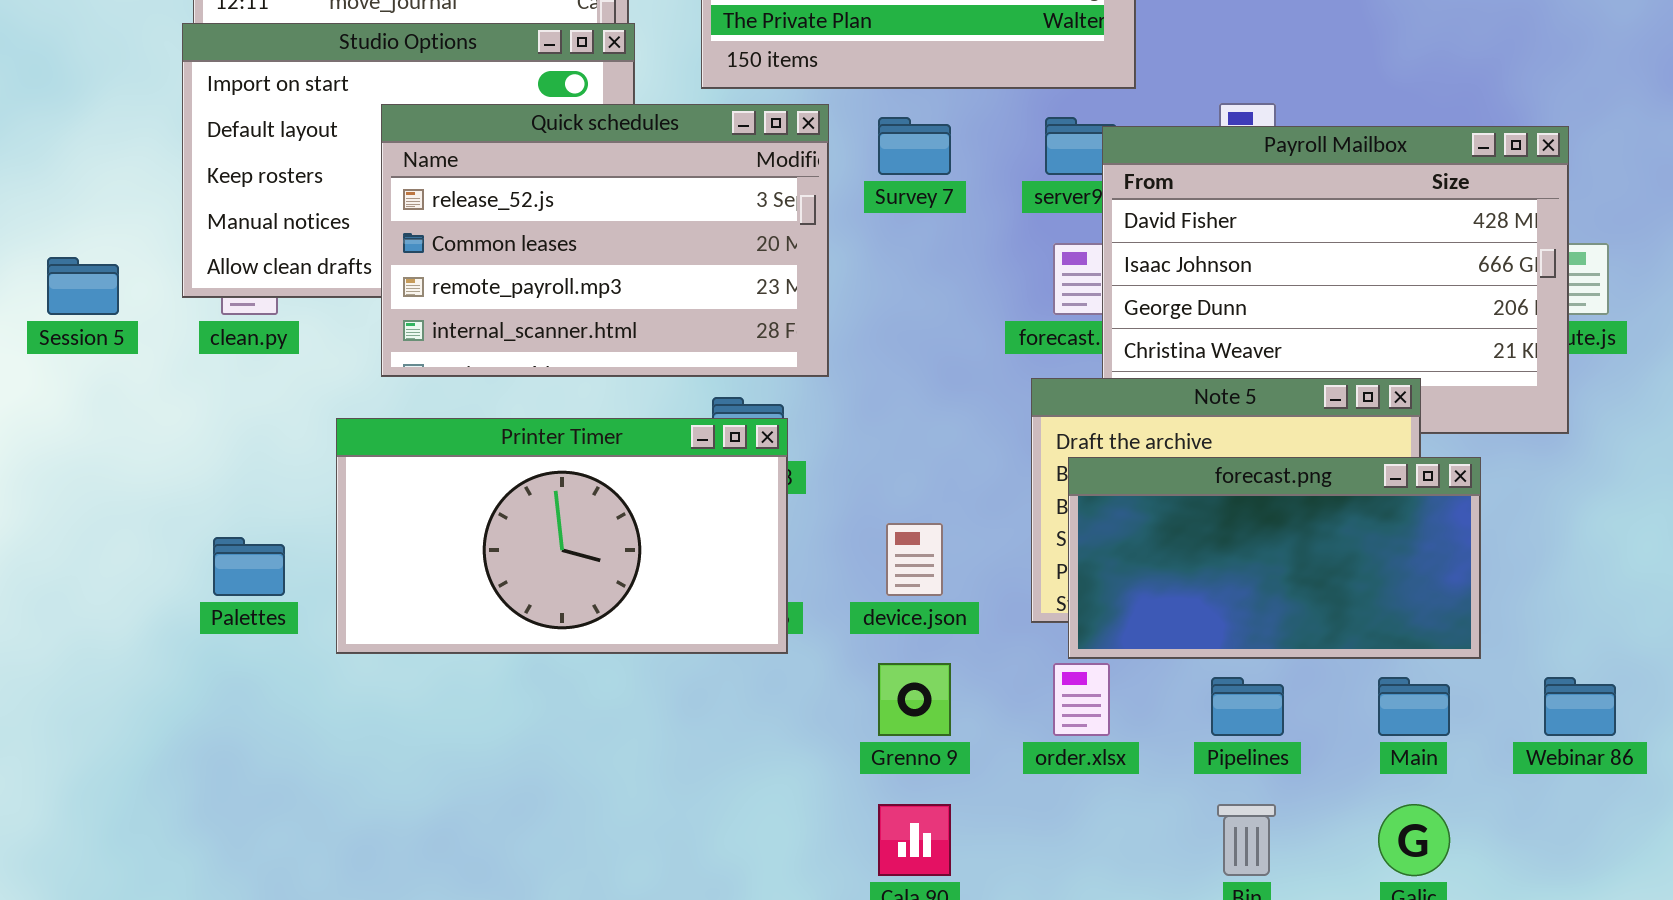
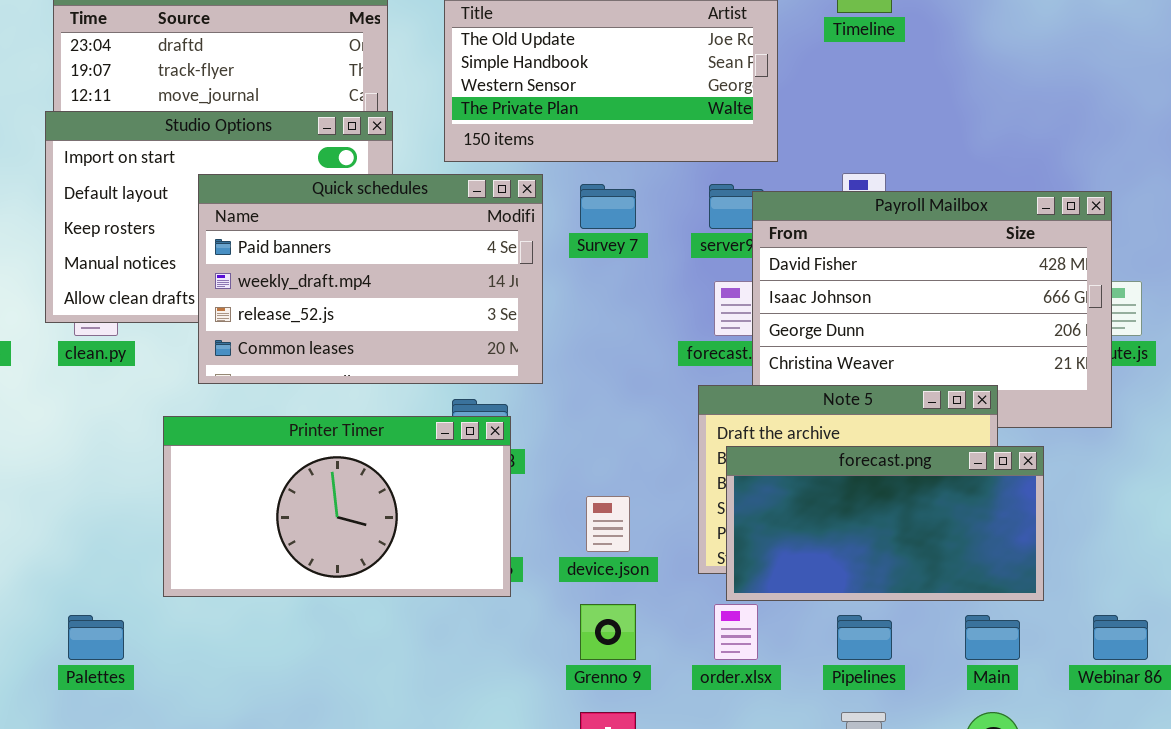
Quick schedules: [381,104,829,377] -> [198,174,543,384], scrolled up 2 rows
Palettes: [213,537,285,596] -> [68,615,124,660], moved

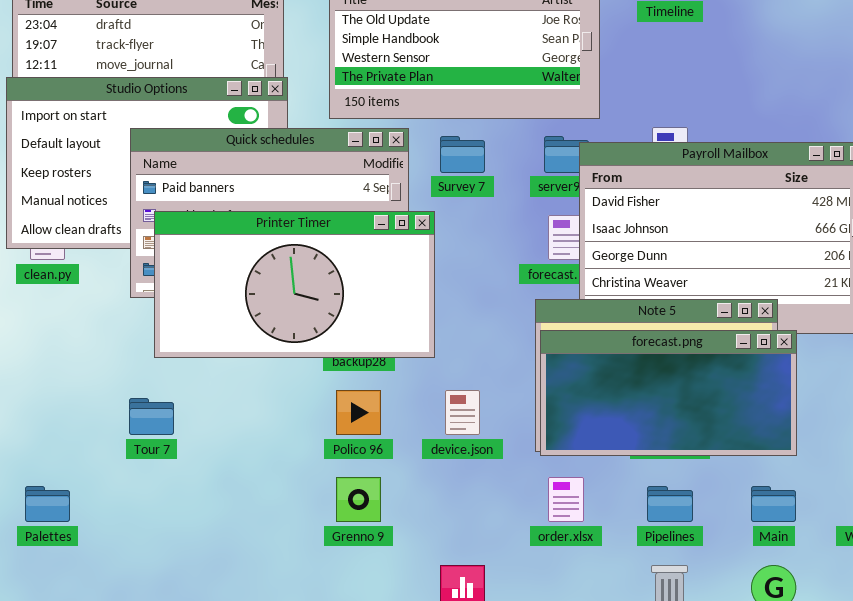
Printer Timer: [163,416,511,597] -> [154,211,435,358], moved
forecast.png: [726,446,1044,601] -> [540,330,797,456], moved
Grenno 9: [580,604,636,660] -> [336,477,381,522], moved

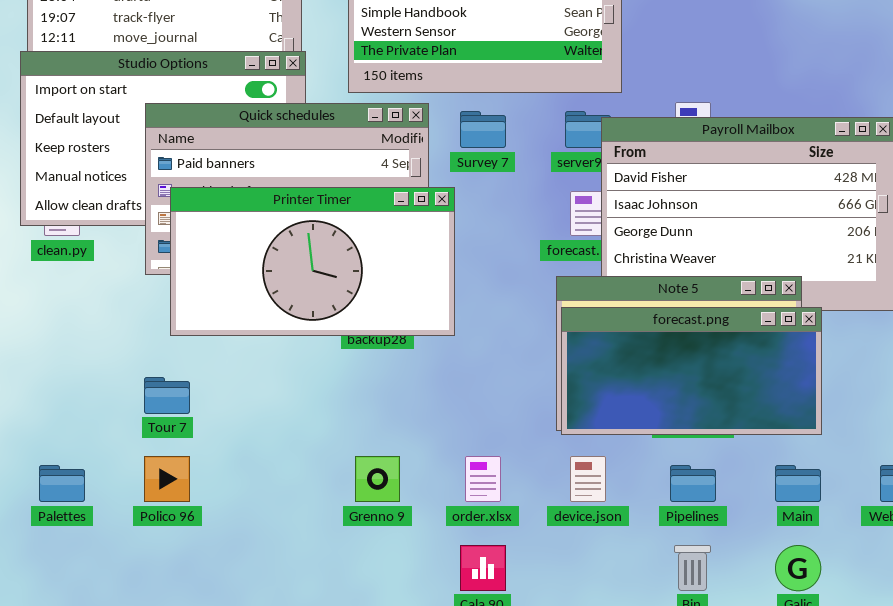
Polico 96: [336,390,381,435] -> [144,456,190,502], moved
device.json: [445,390,480,435] -> [570,456,606,502], moved
order.xlsx: [548,477,584,522] -> [465,456,501,502], moved

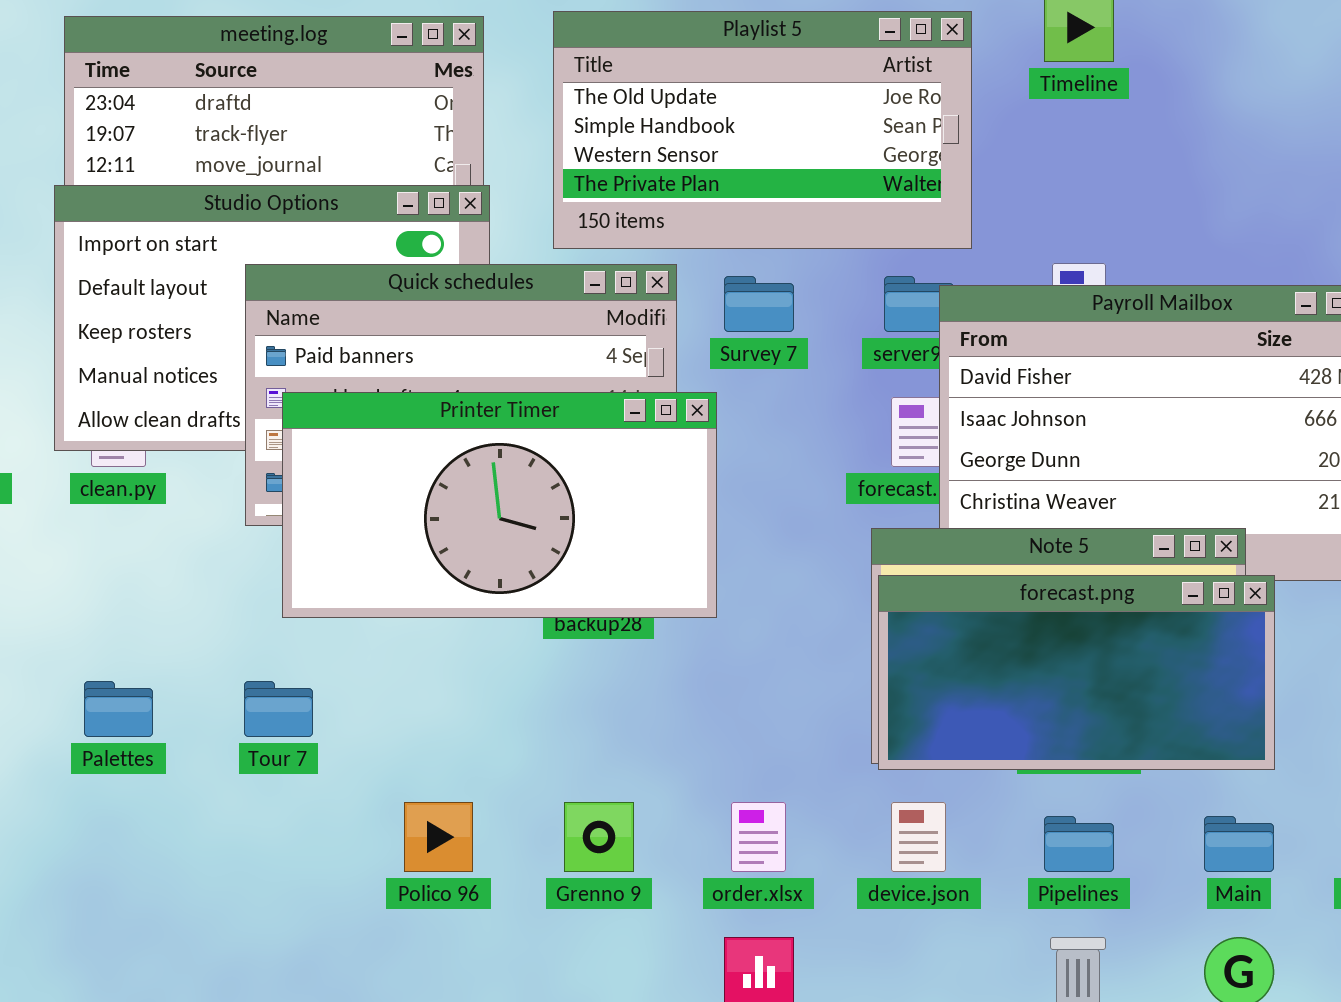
Polico 96: [144,456,190,502] -> [404,802,473,872], moved
Palettes: [39,465,85,502] -> [84,681,153,737], moved

